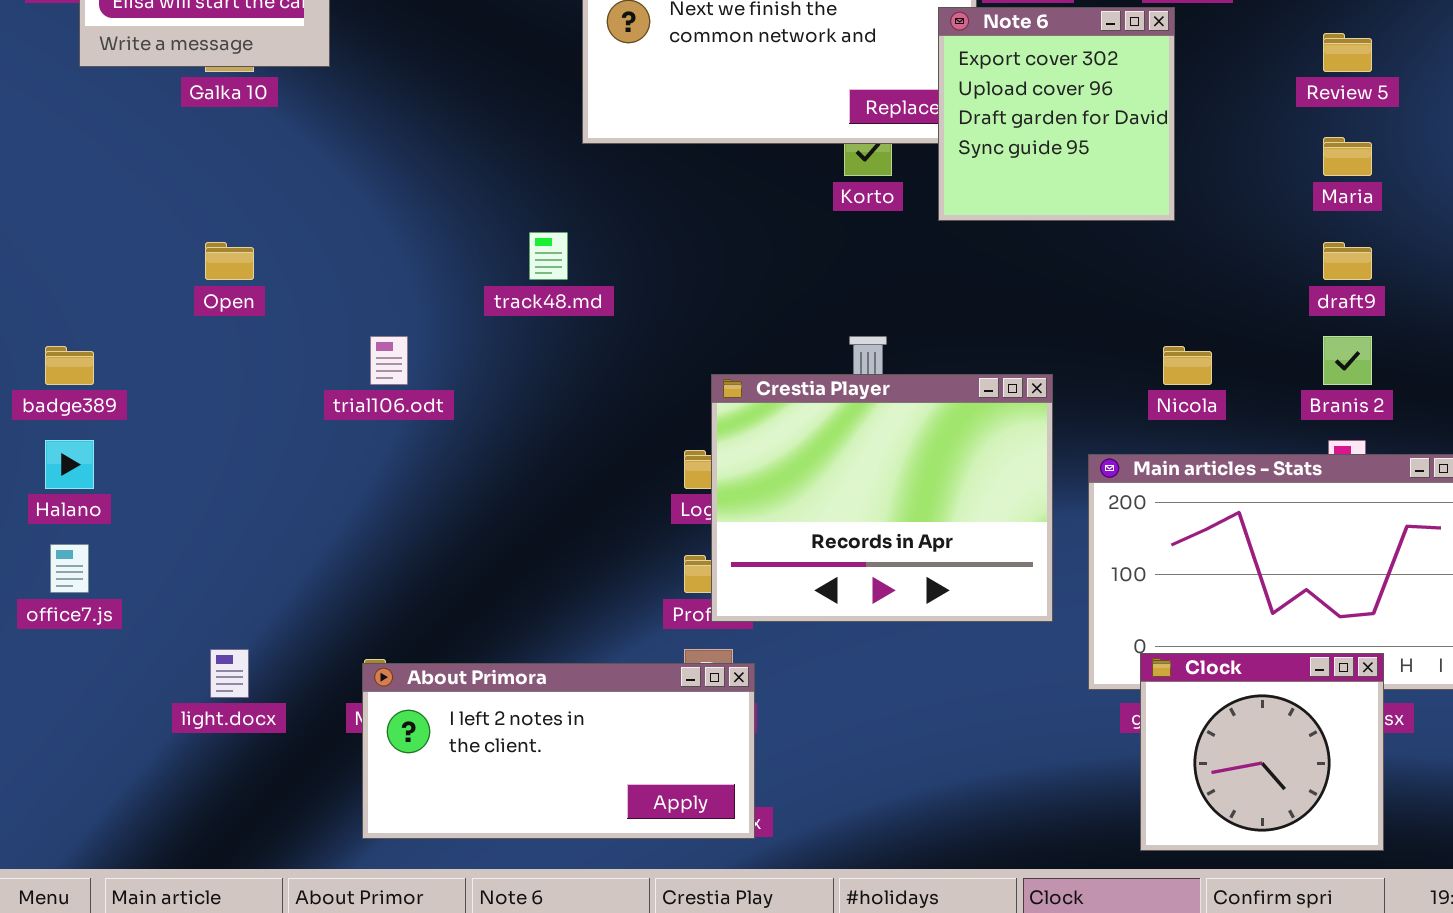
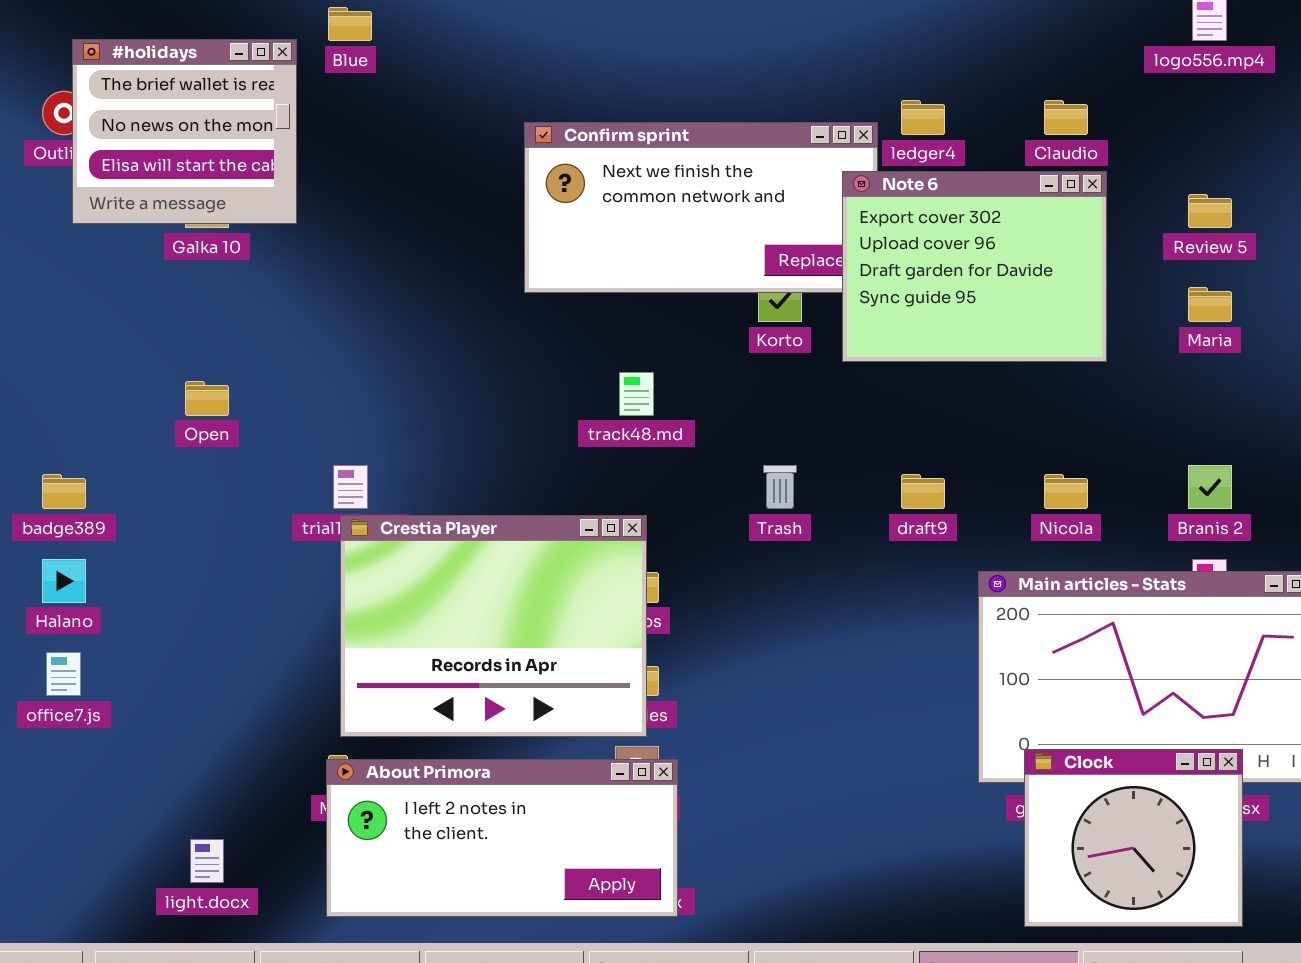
Note 6: [938,7,1175,221] -> [842,171,1107,362], resized
track48.md: [529,232,568,280] -> [619,372,654,416], moved
draft9: [1323,242,1372,280] -> [901,474,945,509], moved
Crestia Player: [711,374,1053,622] -> [340,515,647,737], moved
light.docx: [210,649,249,698] -> [190,839,224,883], moved

